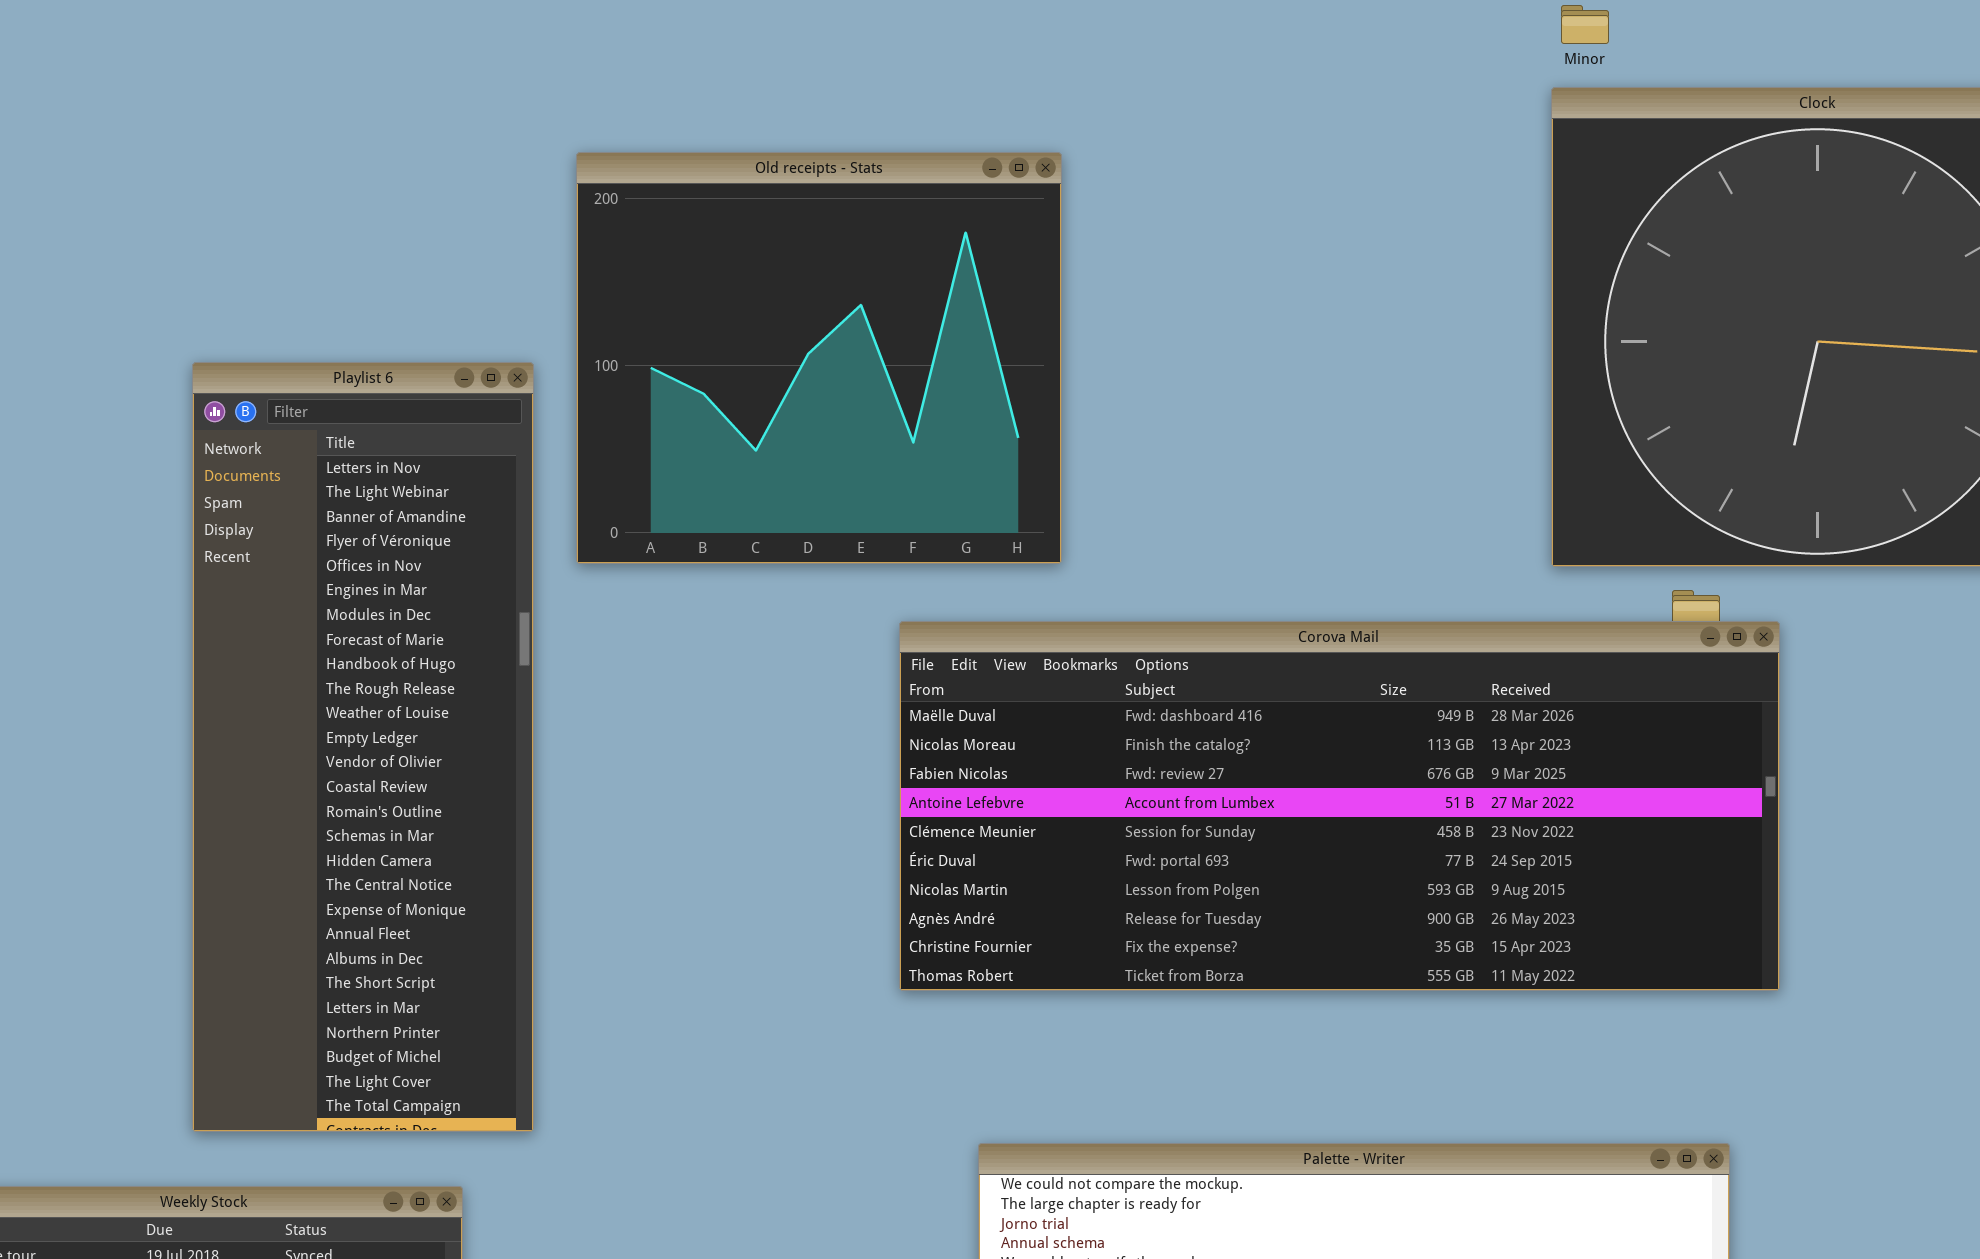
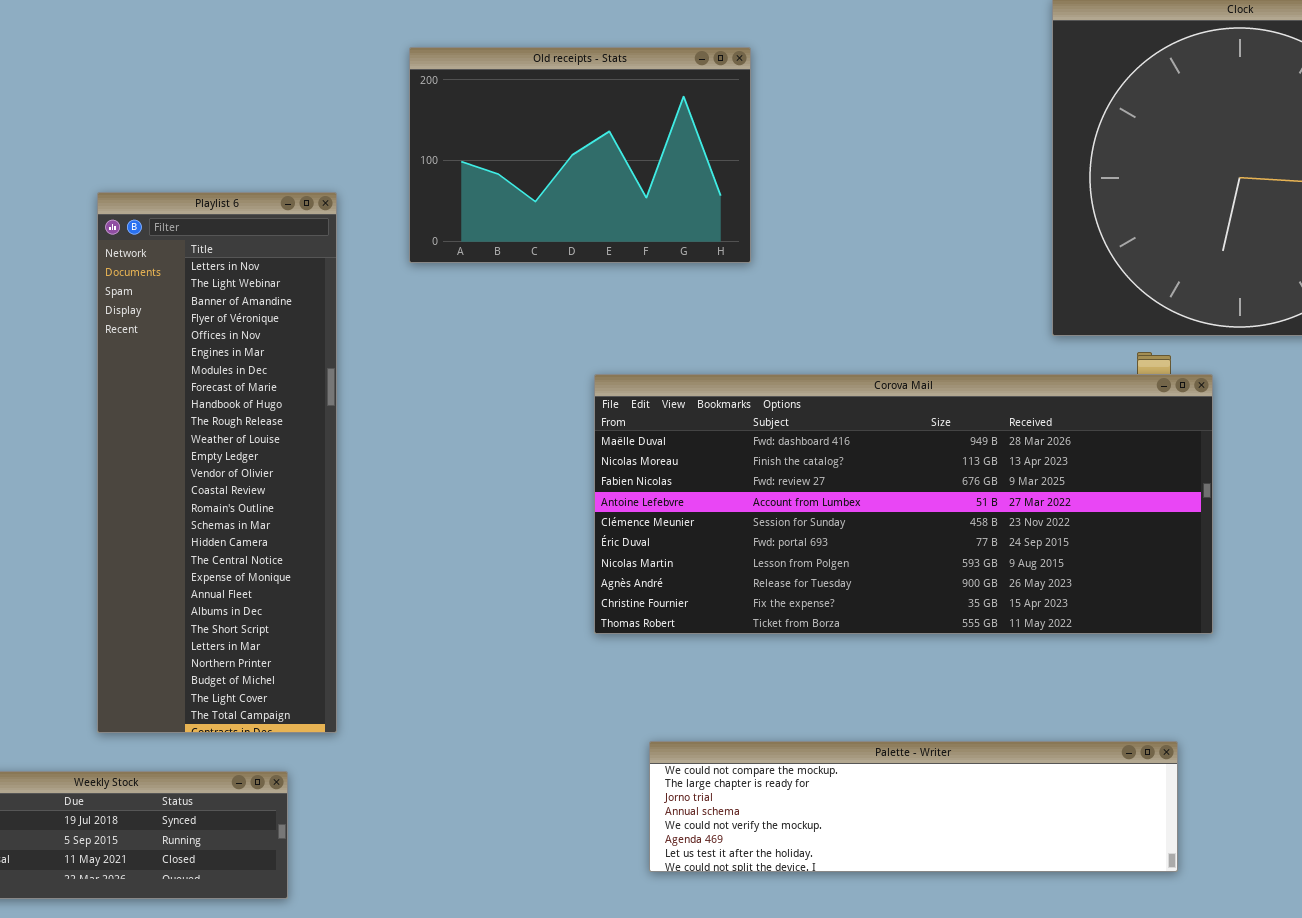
Old receipts - Stats: [576,152,1062,564] -> [409,47,751,263], moved, resized

